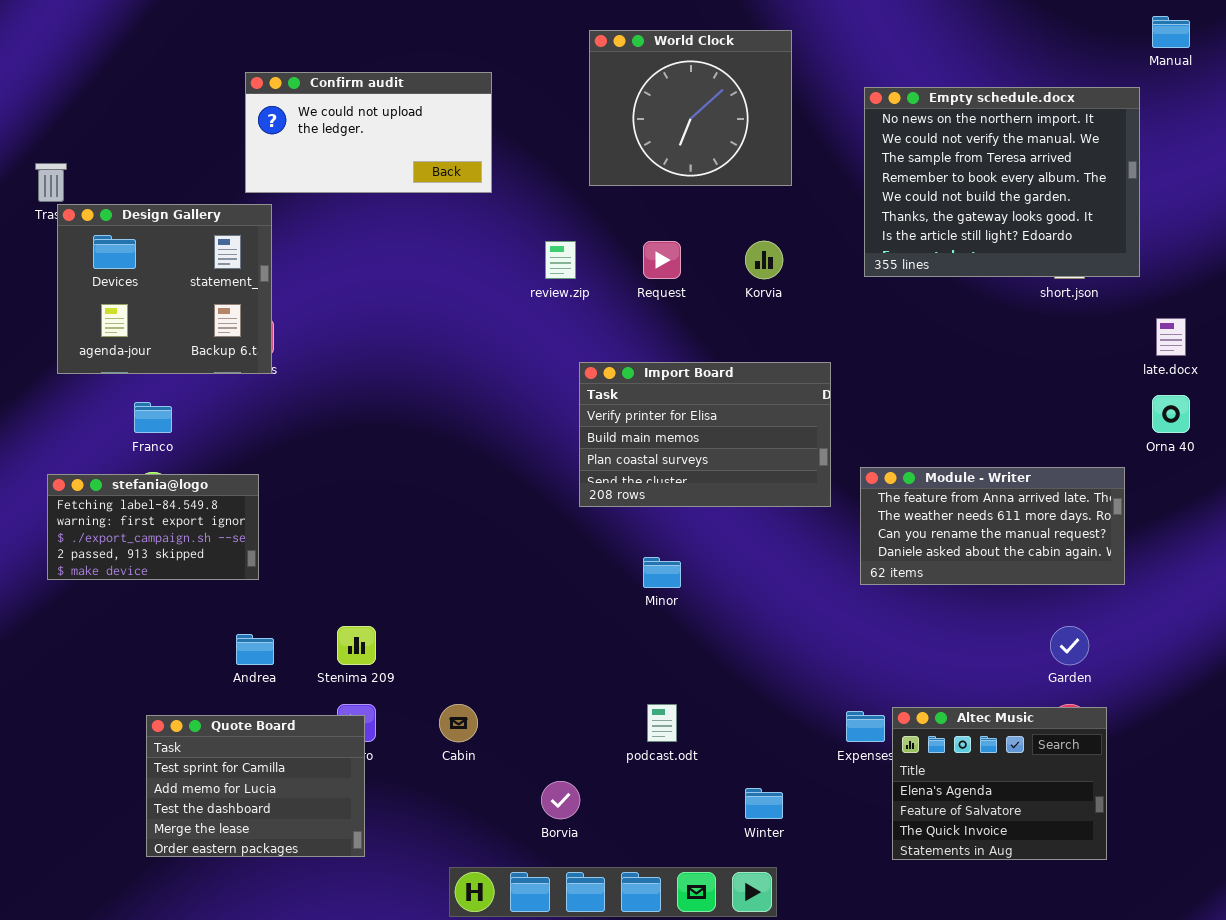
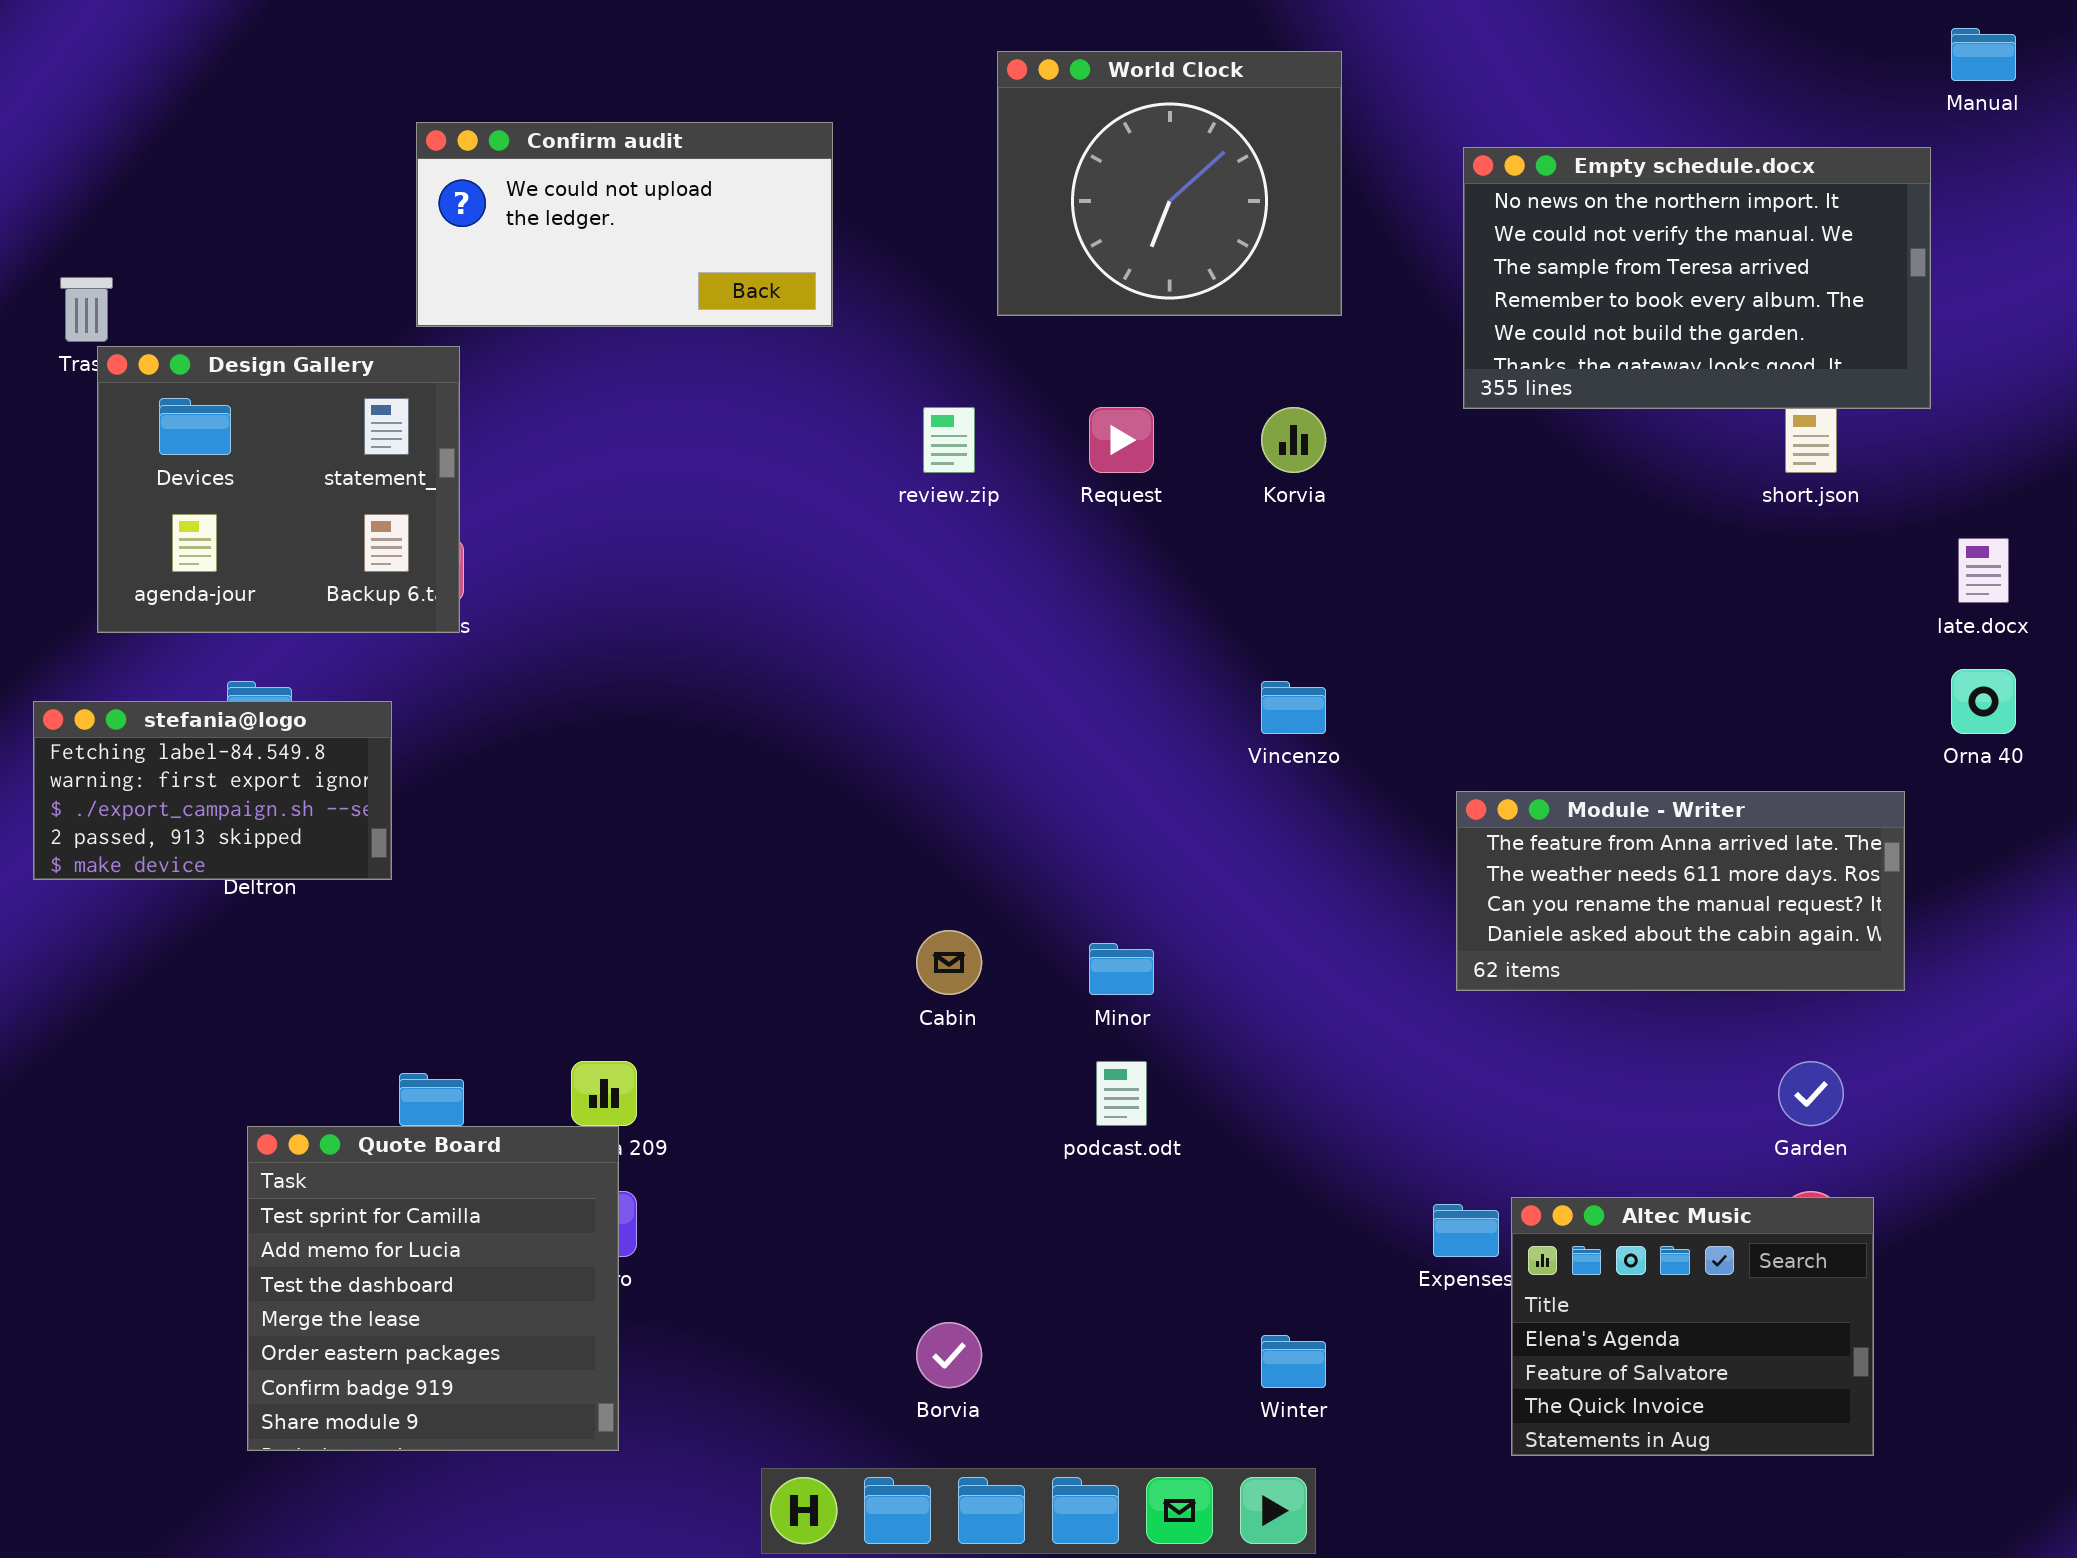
Empty schedule.docx: [864,87,1140,277] -> [1463,147,1931,409], resized
Import Board: [579,362,831,507] -> none, closed
stefania@logo: [47,474,259,580] -> [33,701,392,880], moved
Cabin: [439,704,478,742] -> [916,930,982,995], moved
podcast.odt: [647,704,677,742] -> [1096,1061,1147,1126], moved
Quote Board: [146,715,365,857] -> [247,1126,619,1451], resized

